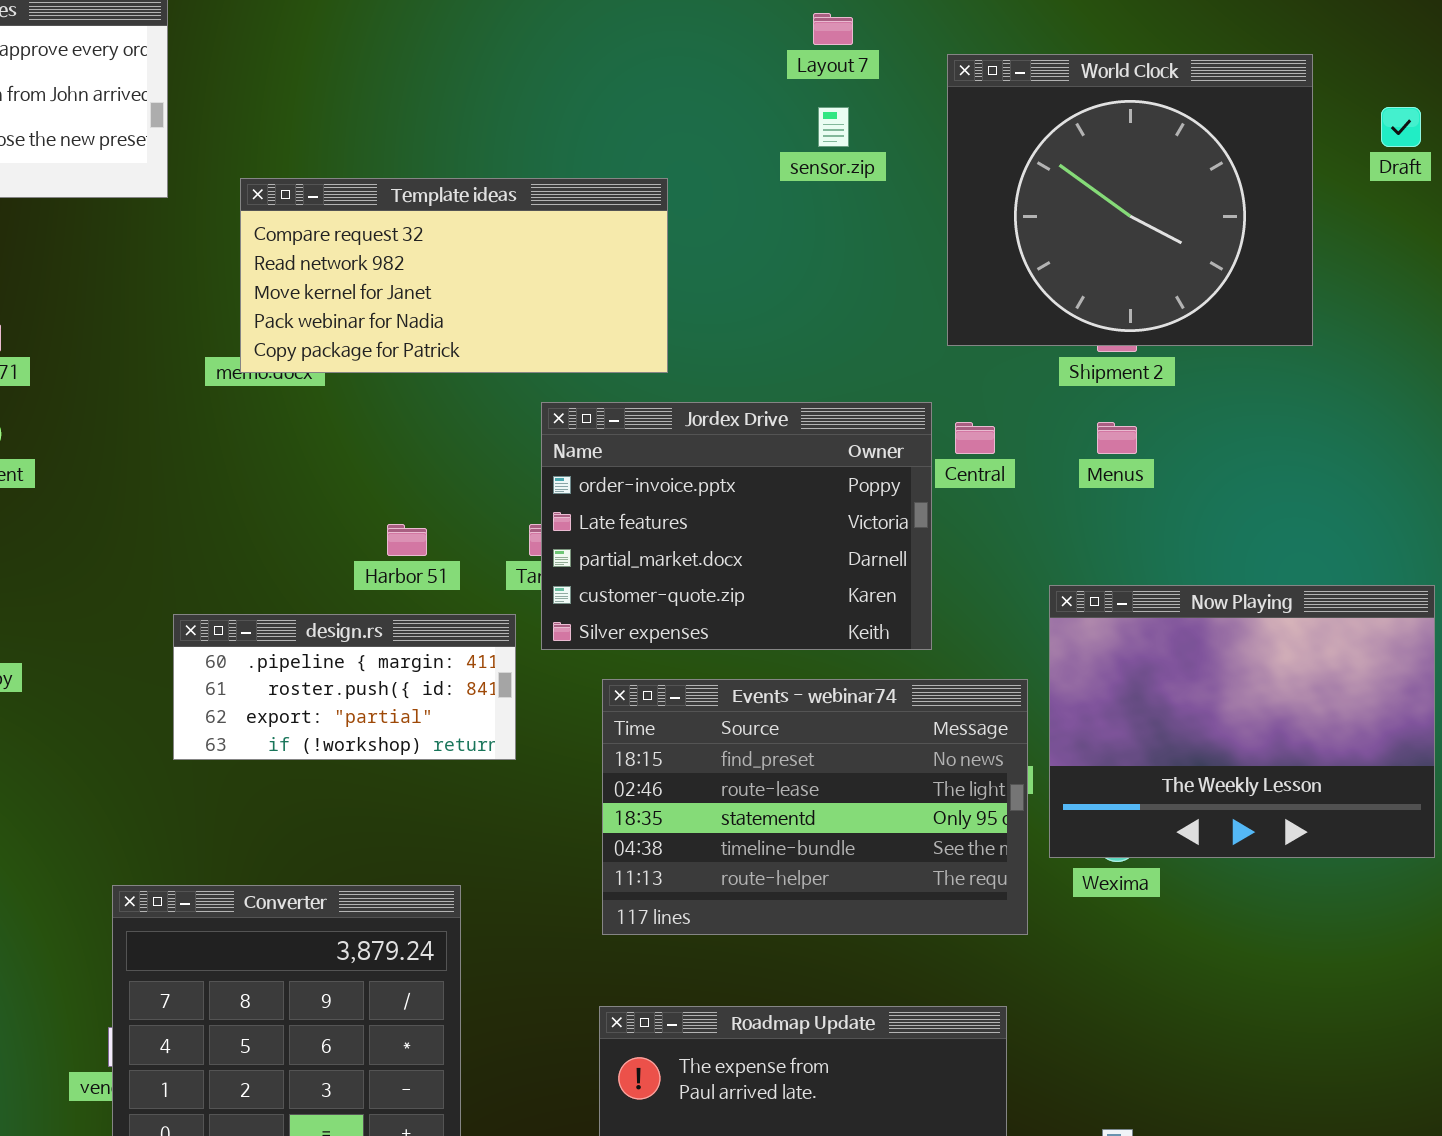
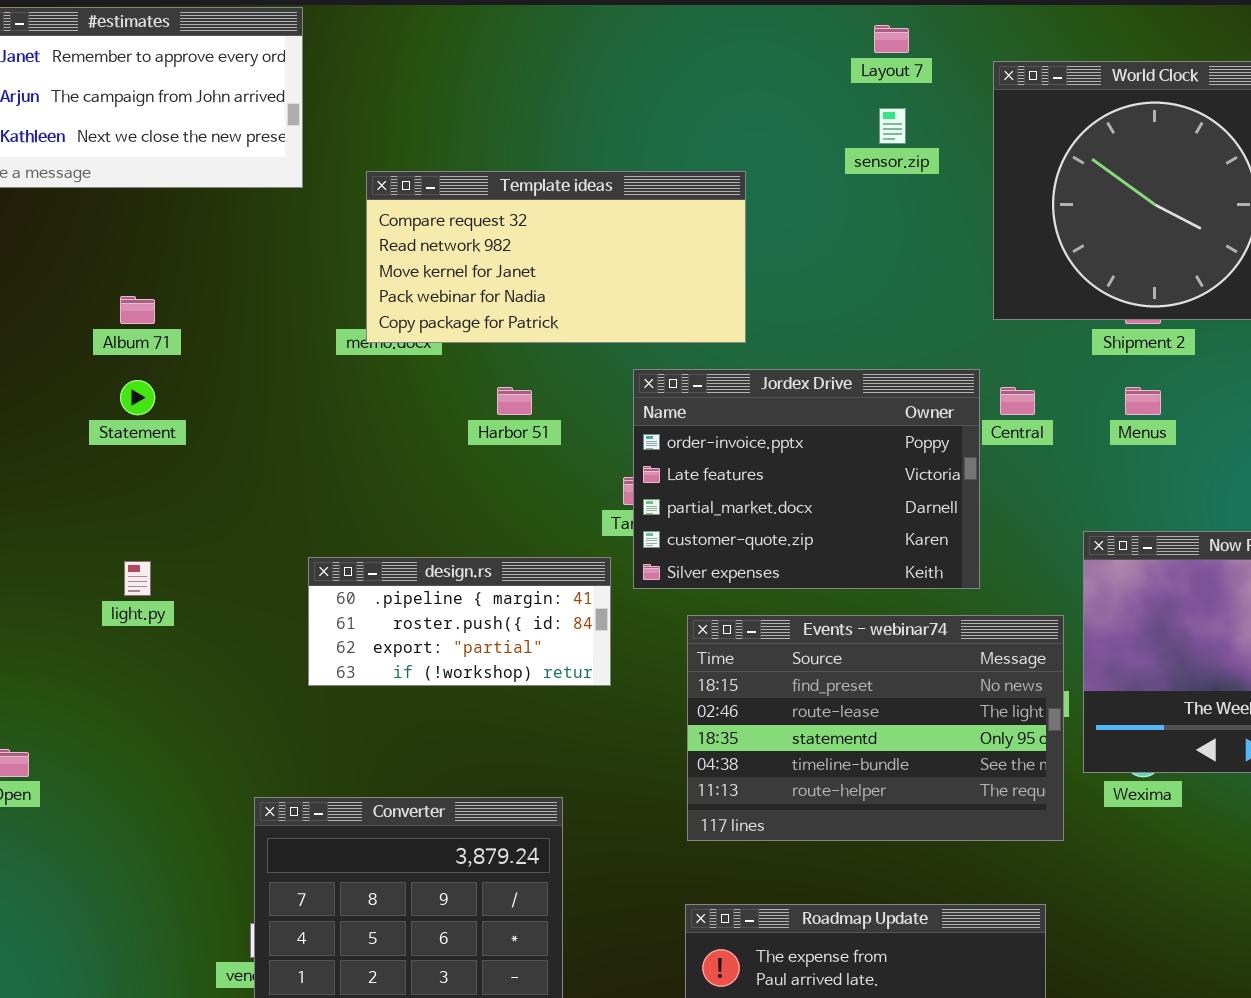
Harbor 51: [387,524,427,556] -> [497,387,532,415], moved

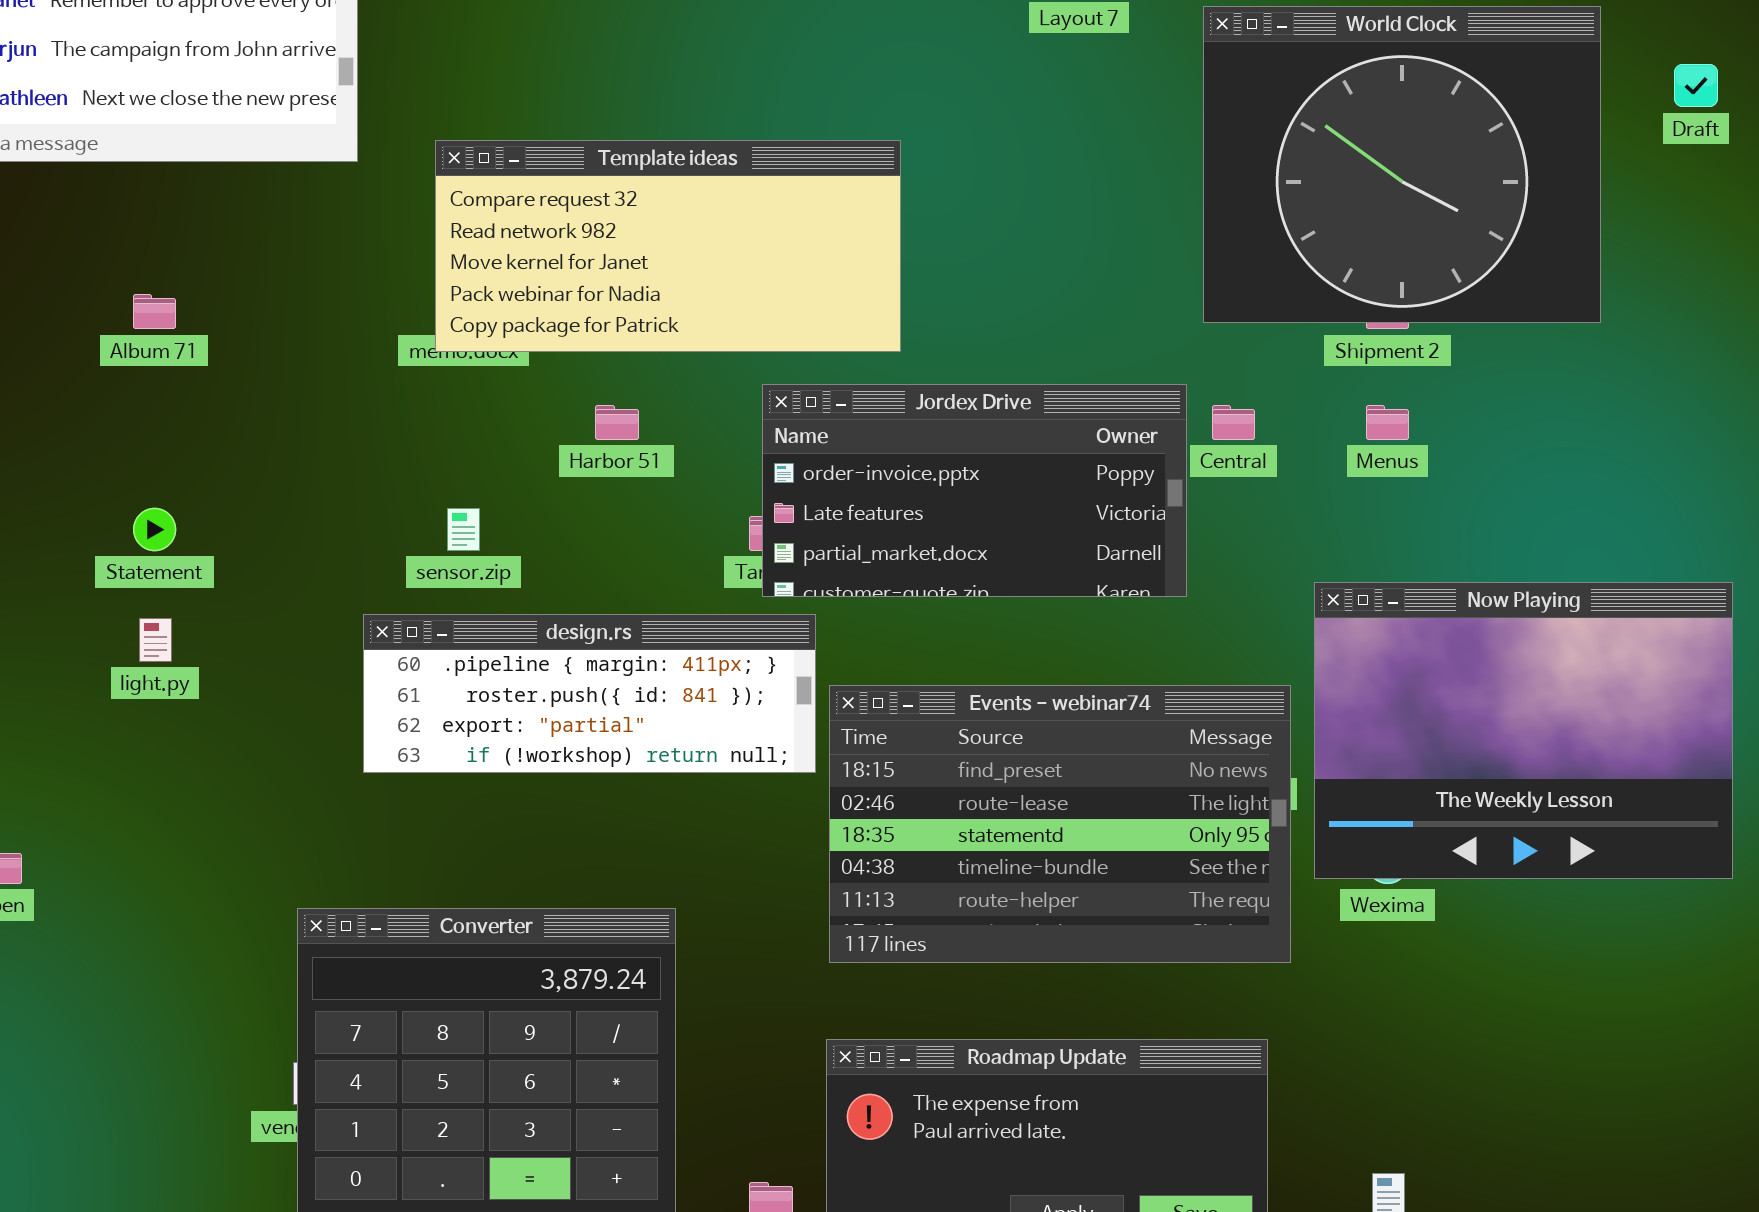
sensor.zip: [879,108,906,144] -> [447,508,480,551], moved
Jordex Drive: [633,369,980,589] -> [762,384,1187,597], resized
Statement: [120,380,155,415] -> [133,508,176,551], moved
design.rs: [308,557,611,686] -> [363,614,816,773], resized

